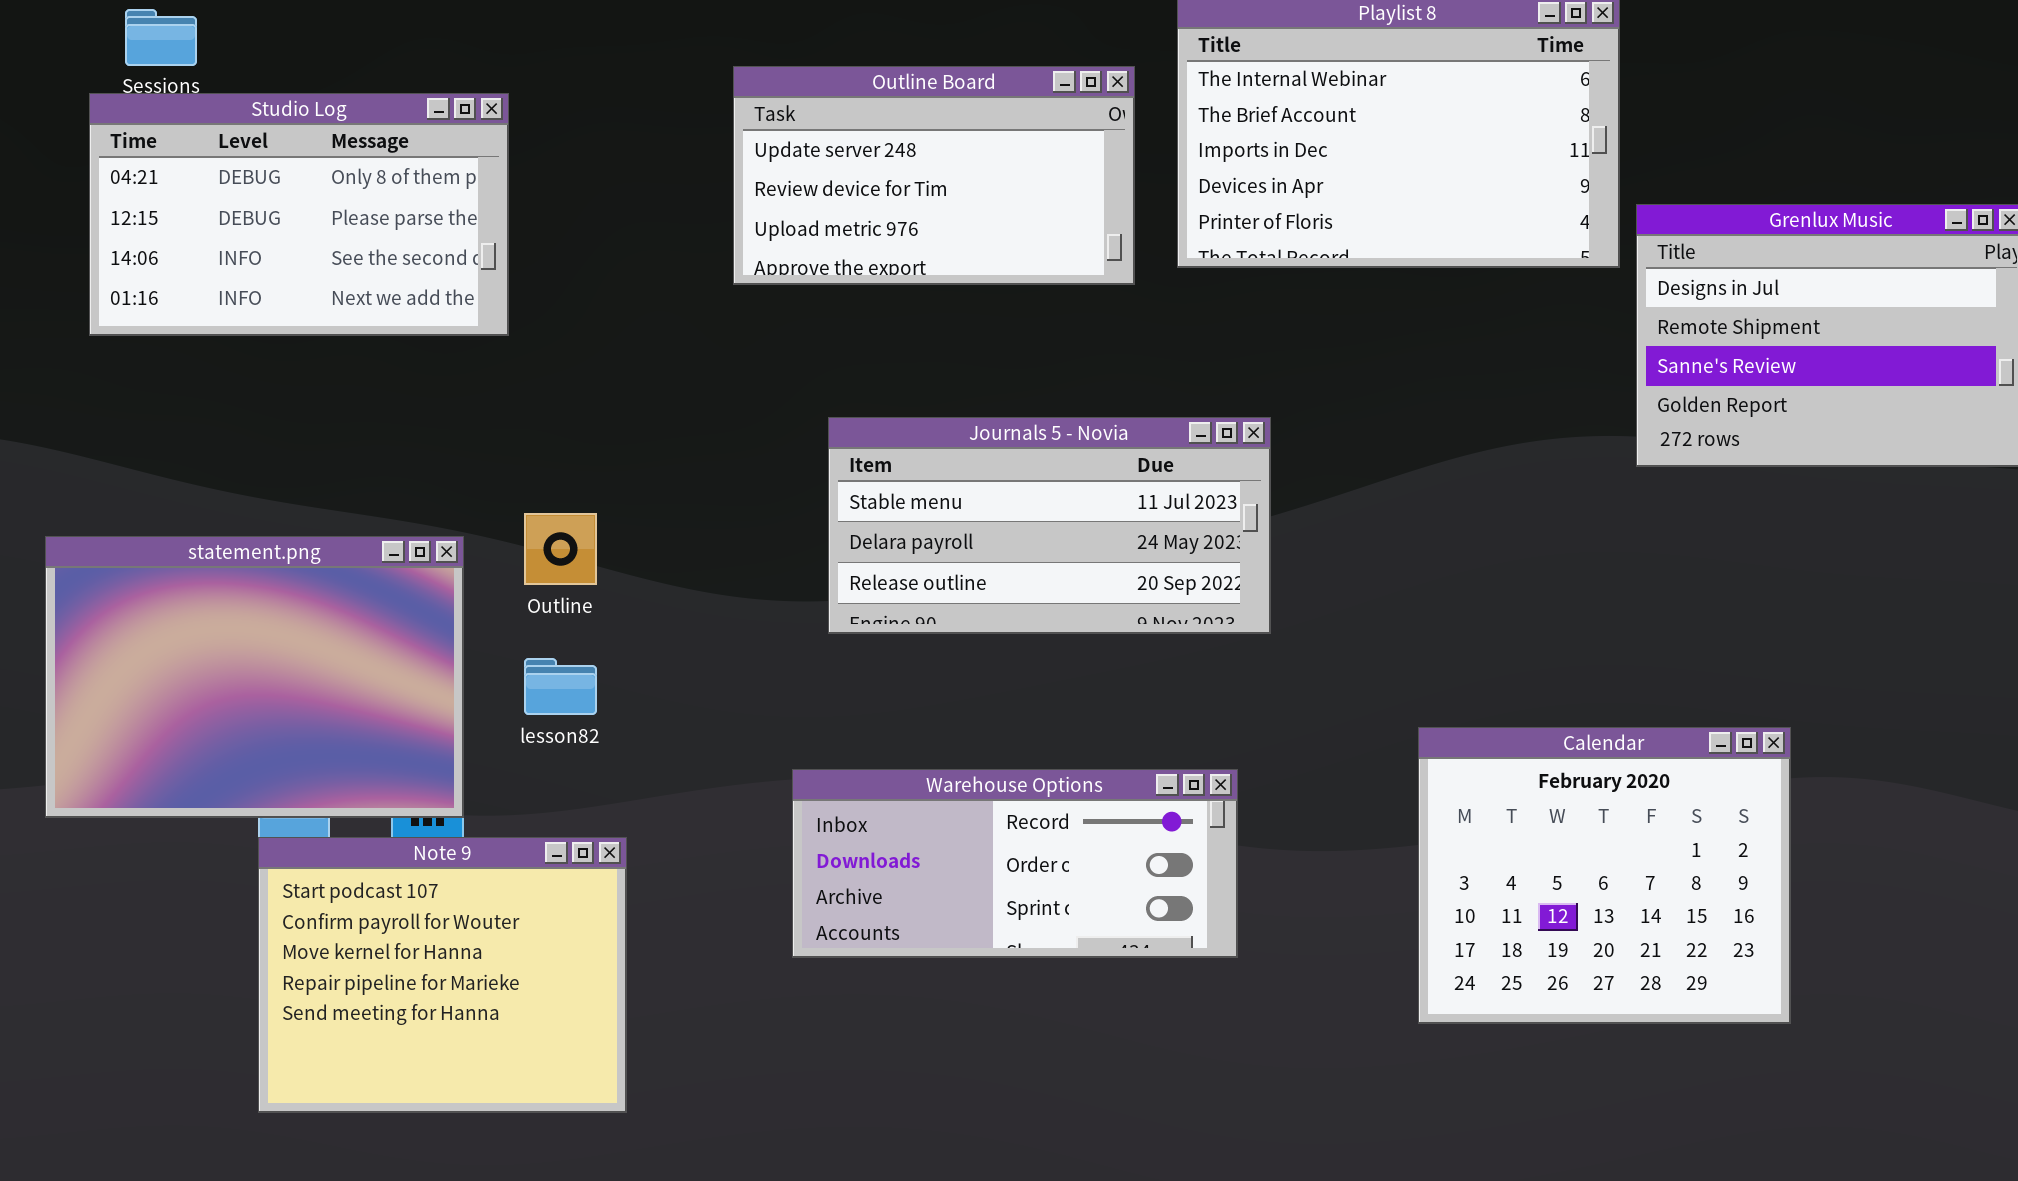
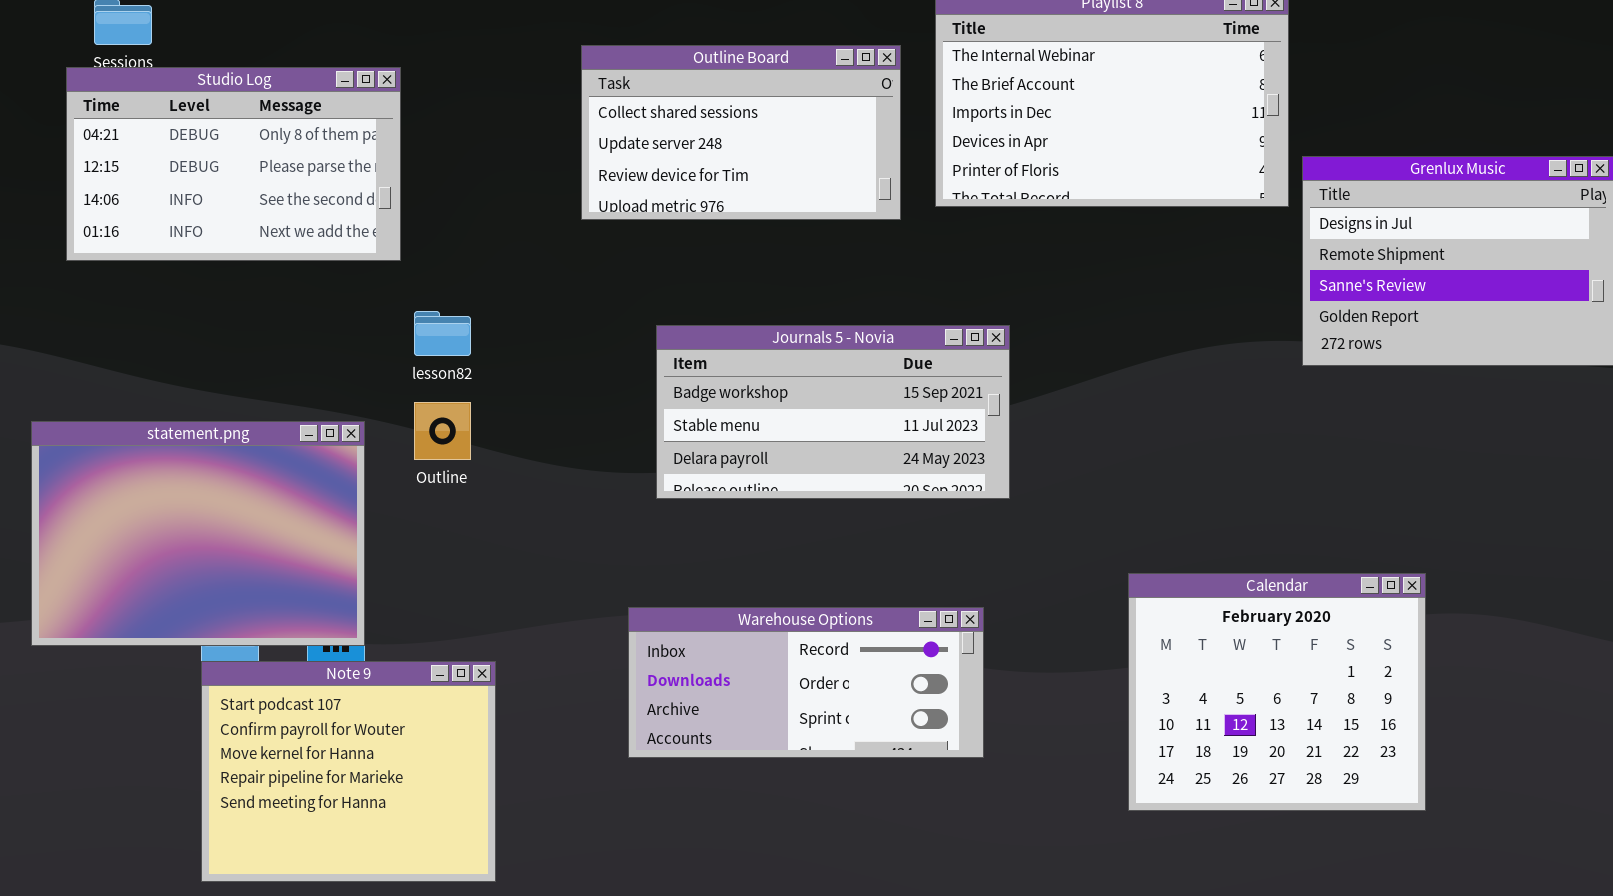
Outline Board: [733,66,1135,285] -> [581,45,901,220], scrolled up 1 row
Journals 5 - Novia: [828,417,1271,634] -> [656,325,1010,499], scrolled up 1 row
lesson82: [524,658,597,715] -> [414,311,471,356], moved

